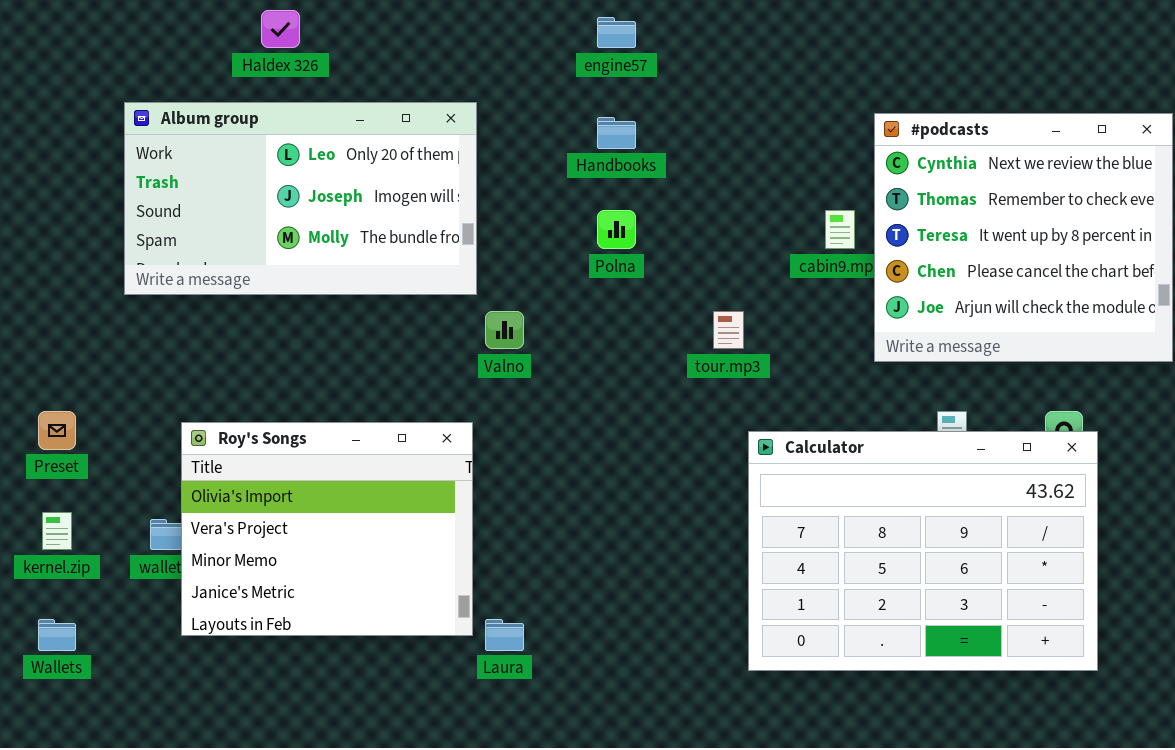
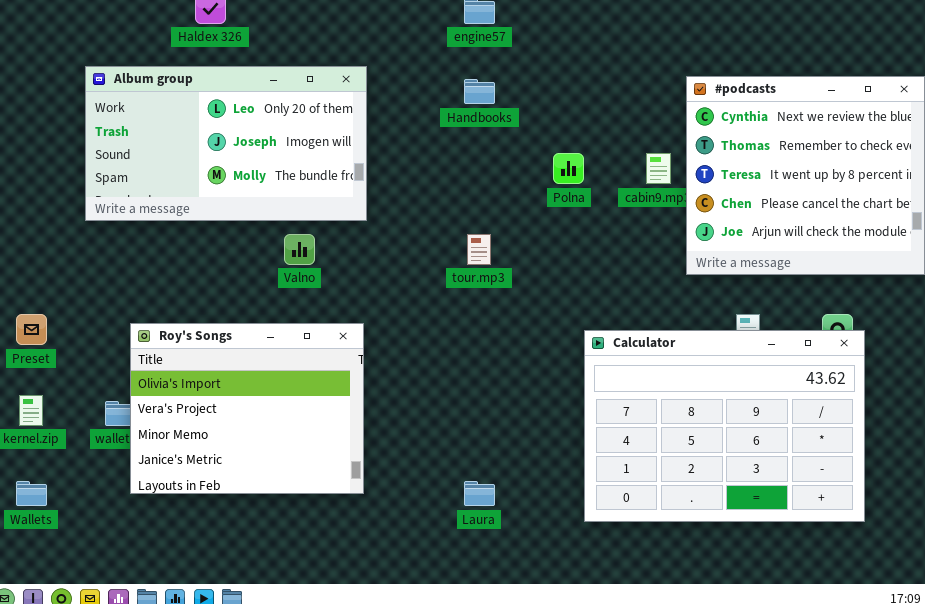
Polna: [597,210,636,249] -> [553,153,584,184], moved
Valno: [485,311,524,349] -> [284,234,315,265], moved
tour.mp3: [713,311,744,349] -> [467,234,491,265], moved
Laura: [485,619,524,651] -> [464,481,495,506], moved

